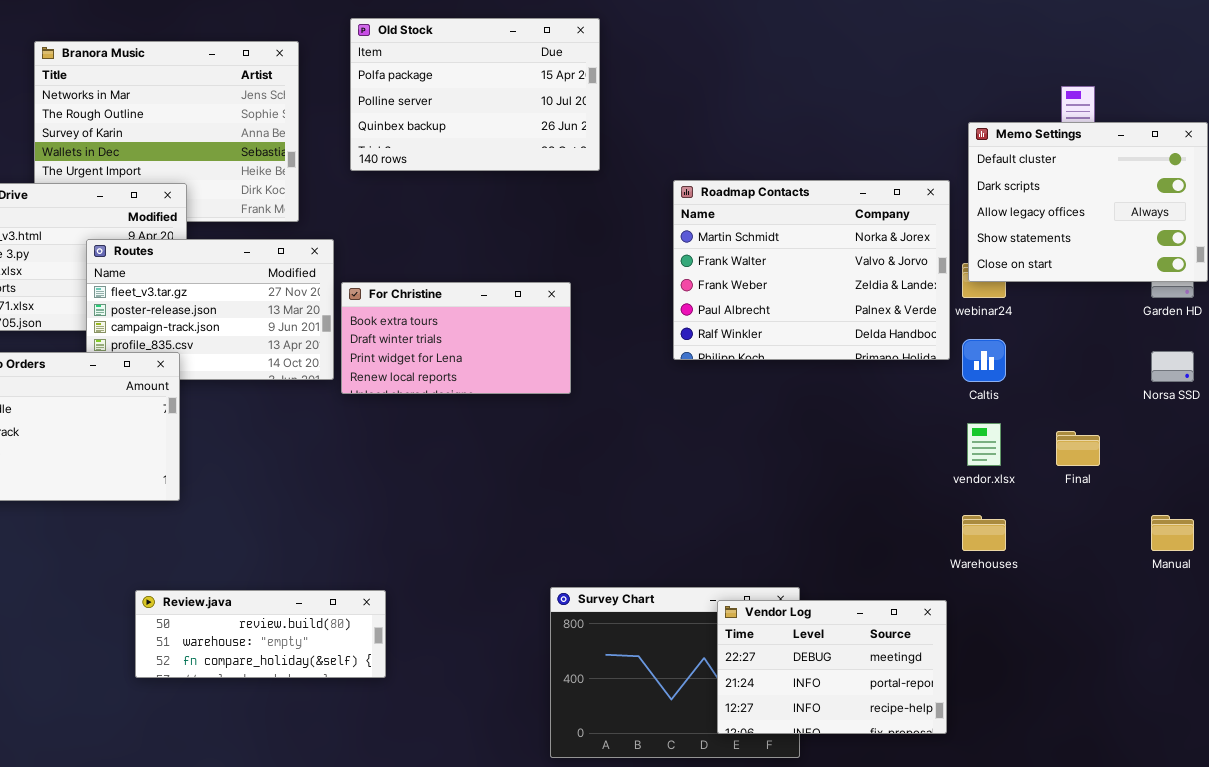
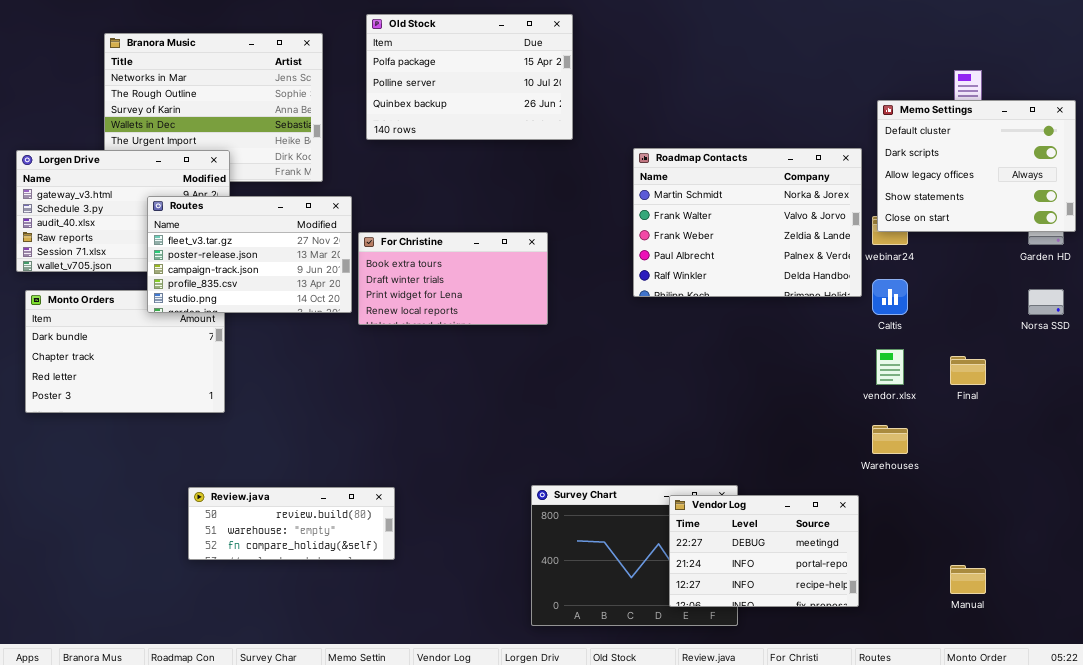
Routes: [86,239,334,380] -> [147,196,352,313], raised
Manual: [1151,515,1194,551] -> [950,565,986,594], moved

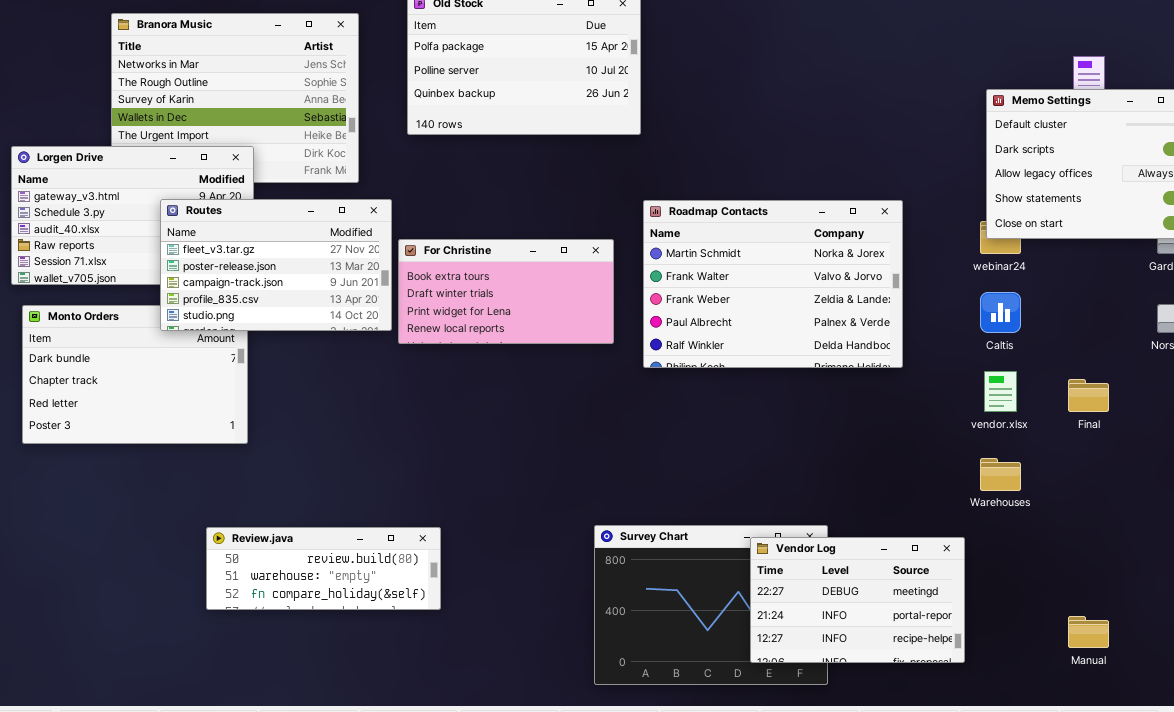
Roadmap Contacts: [633,148,862,297] -> [643,200,903,368], moved

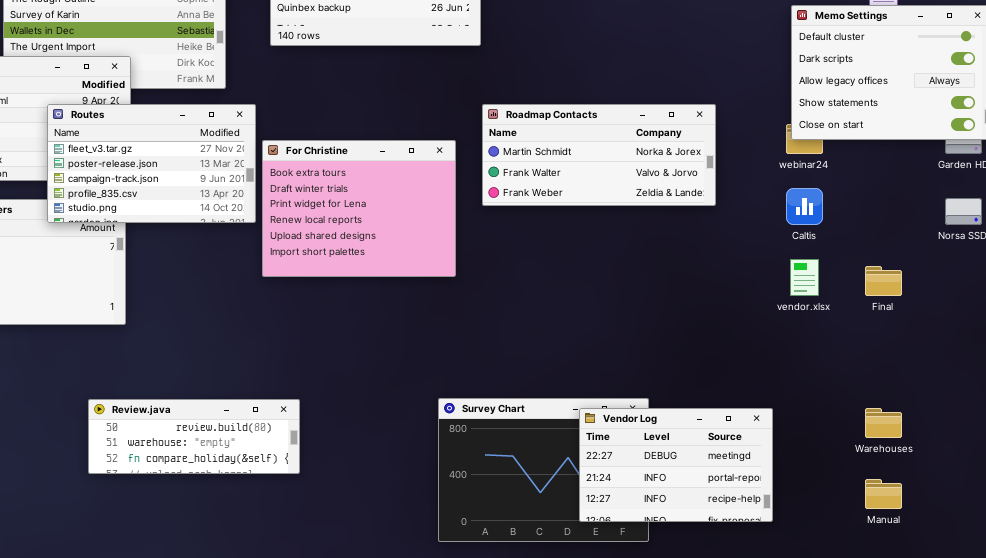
Roadmap Contacts: [643,200,903,368] -> [482,104,716,206], resized
For Christine: [398,239,614,344] -> [262,140,456,277], resized
Warehouses: [980,458,1021,491] -> [865,408,902,438], moved

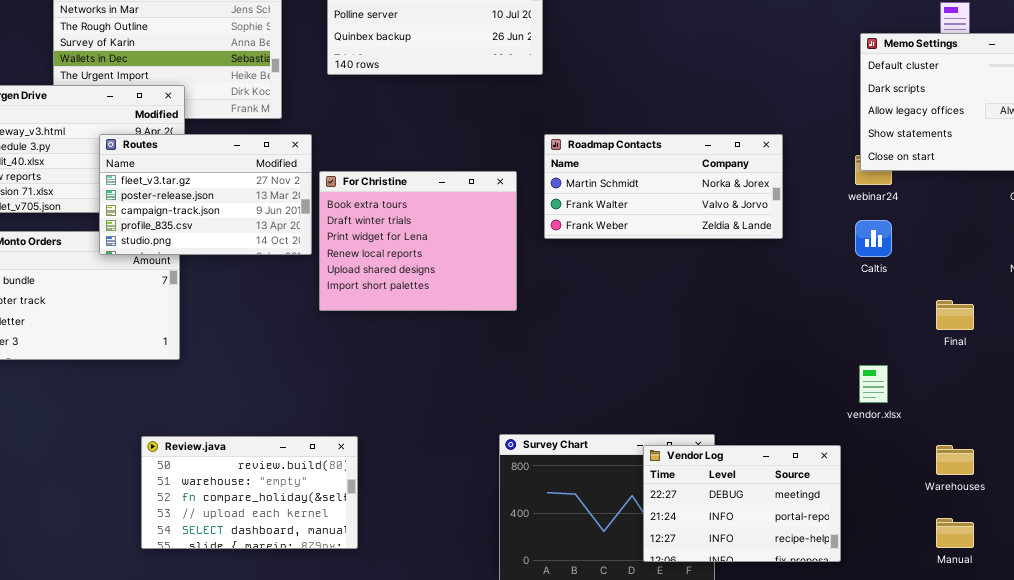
vendor.xlsx: [790,259,819,296] -> [859,365,888,403], moved
Review.java: [88,399,300,474] -> [141,436,358,549], resized

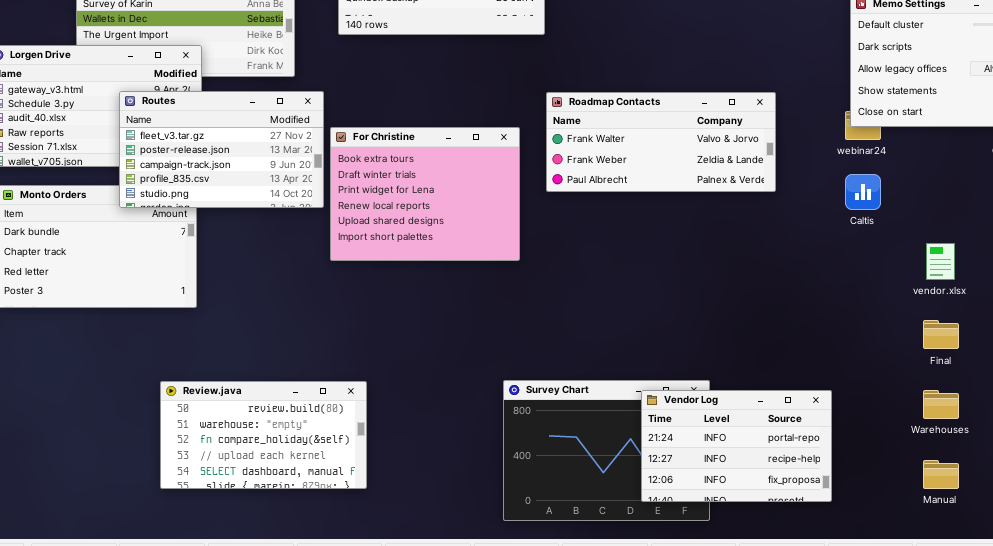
Roadmap Contacts: [544,134,783,239] -> [546,92,776,192], scrolled down 1 row
Final: [936,300,974,330] -> [923,320,959,349], moved
vendor.xlsx: [859,365,888,403] -> [926,243,955,280], moved
Vendor Log: [643,445,841,562] -> [641,390,832,502], scrolled down 1 row

